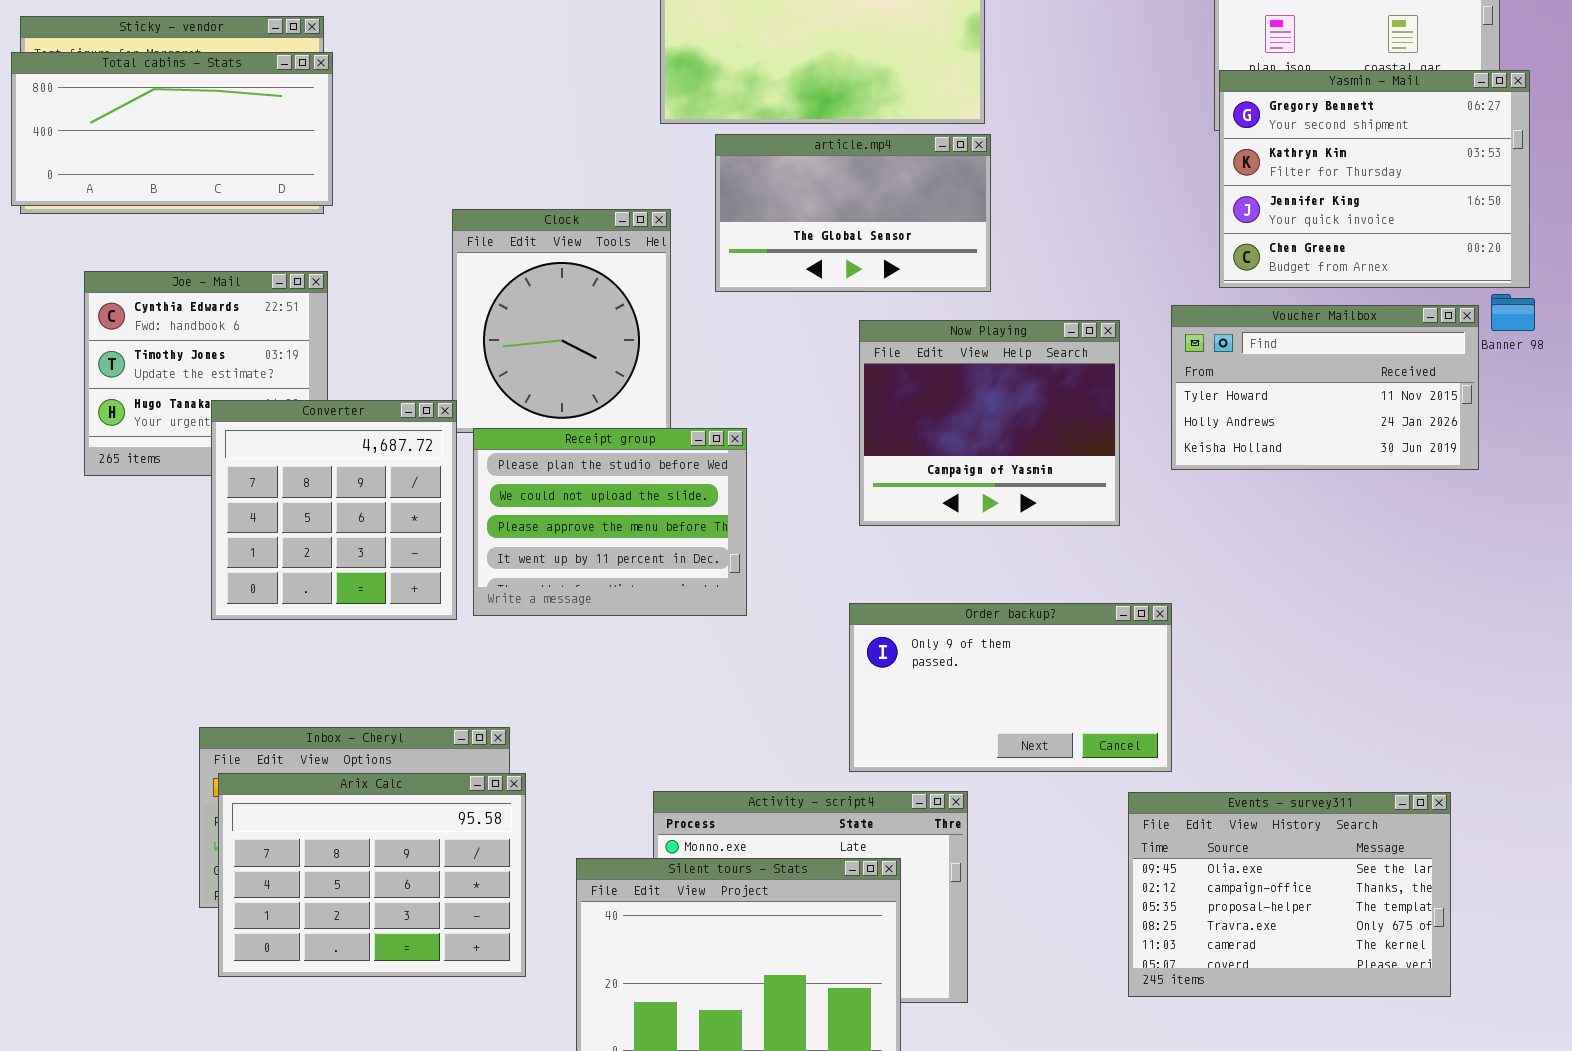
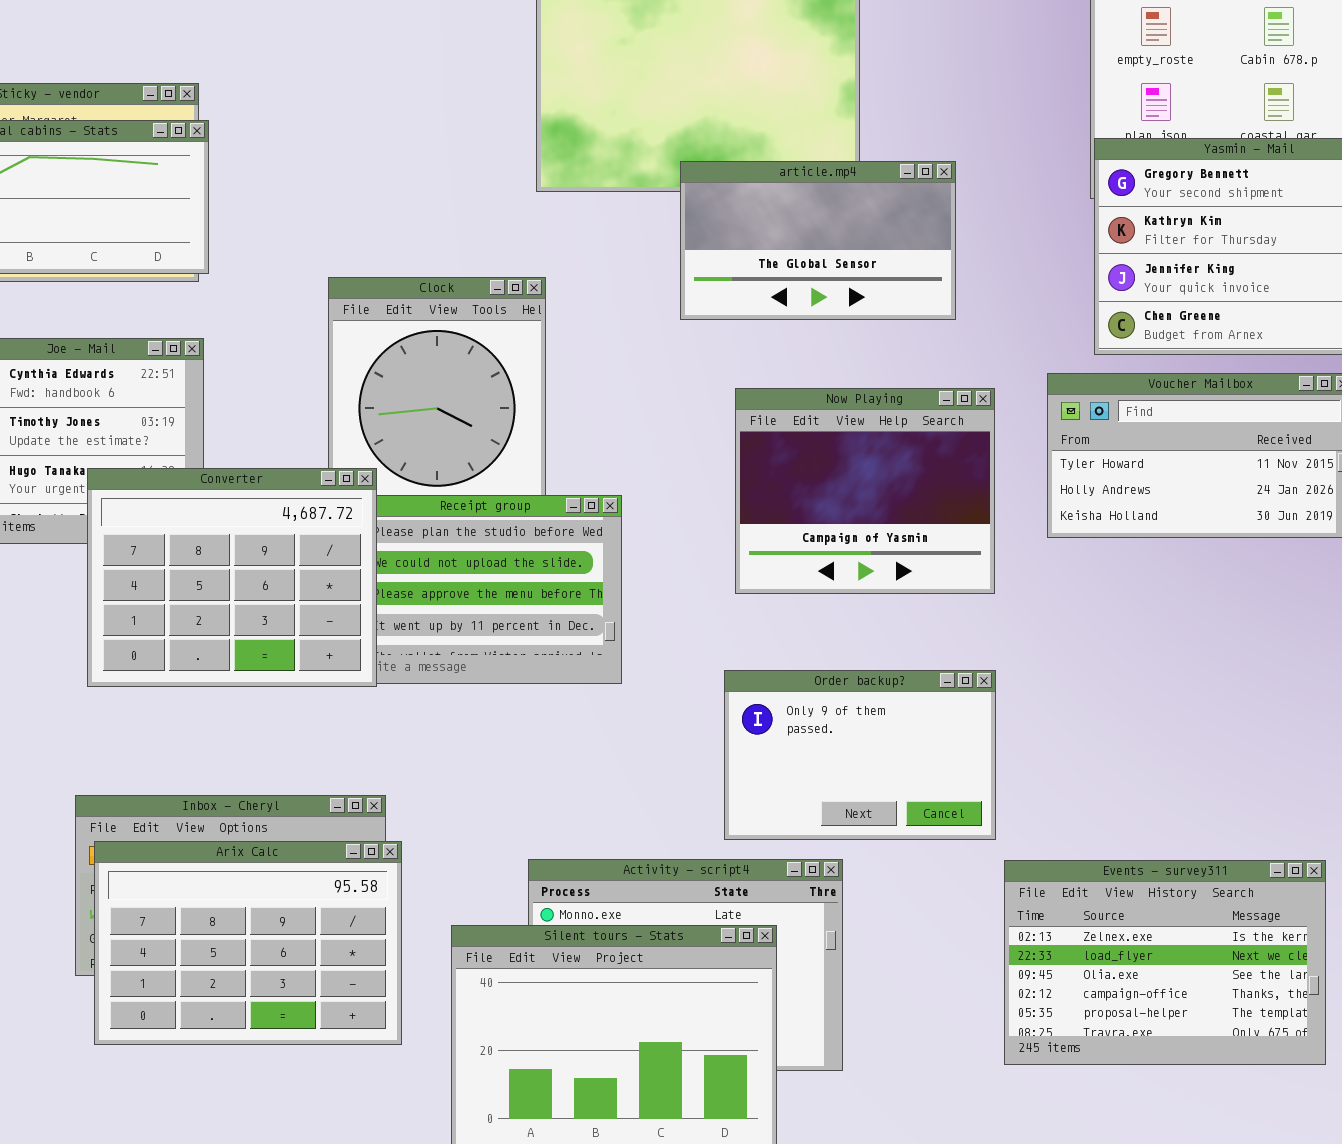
article.mp4: [715,134,991,292] -> [680,161,956,320], moved
Converter: [211,400,457,620] -> [87,468,377,687], resized
Order backup?: [849,603,1172,772] -> [724,670,996,840], resized
Events - survey311: [1128,792,1451,997] -> [1004,860,1326,1065], scrolled up 2 rows

